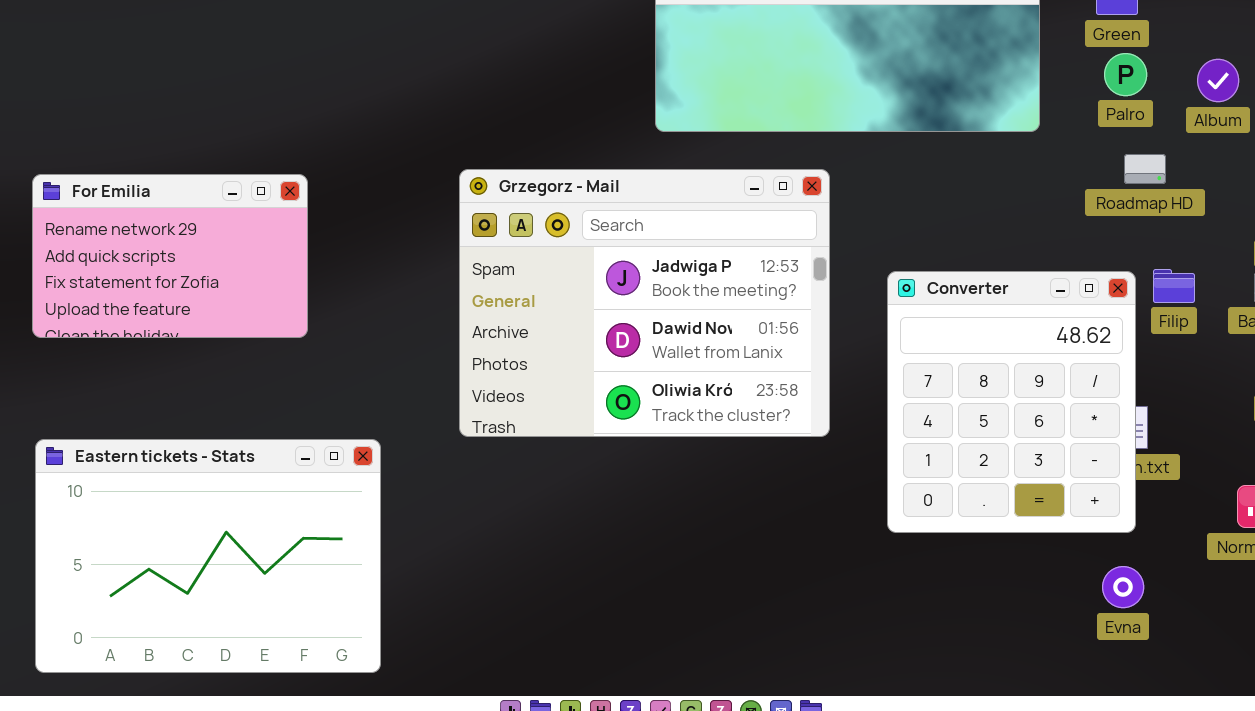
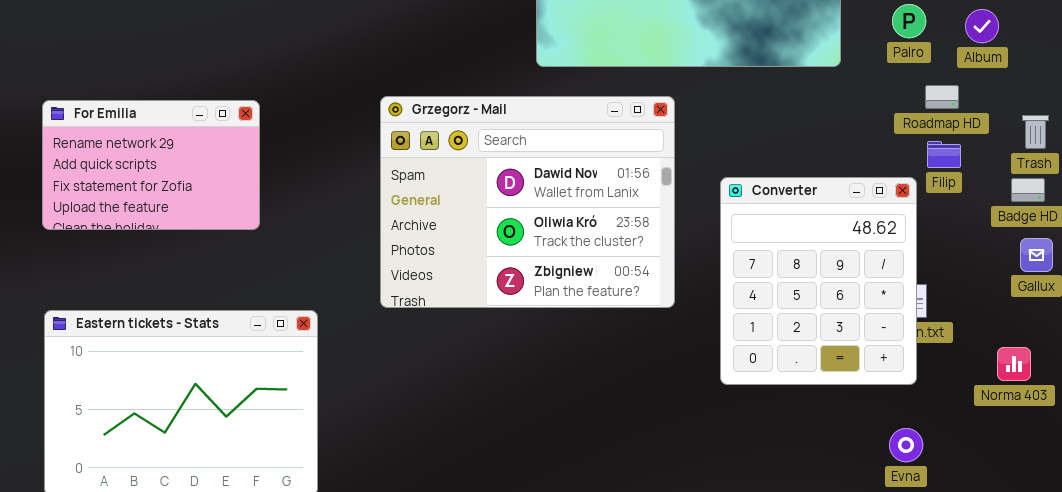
Roadmap HD: [1124,154,1166,184] -> [925,85,959,109], moved
Grzegorz - Mail: [459,169,830,437] -> [380,96,675,308], scrolled down 1 row
Filip: [1153,269,1195,303] -> [927,141,961,168], moved
Evna: [1102,566,1144,608] -> [889,428,923,462], moved

